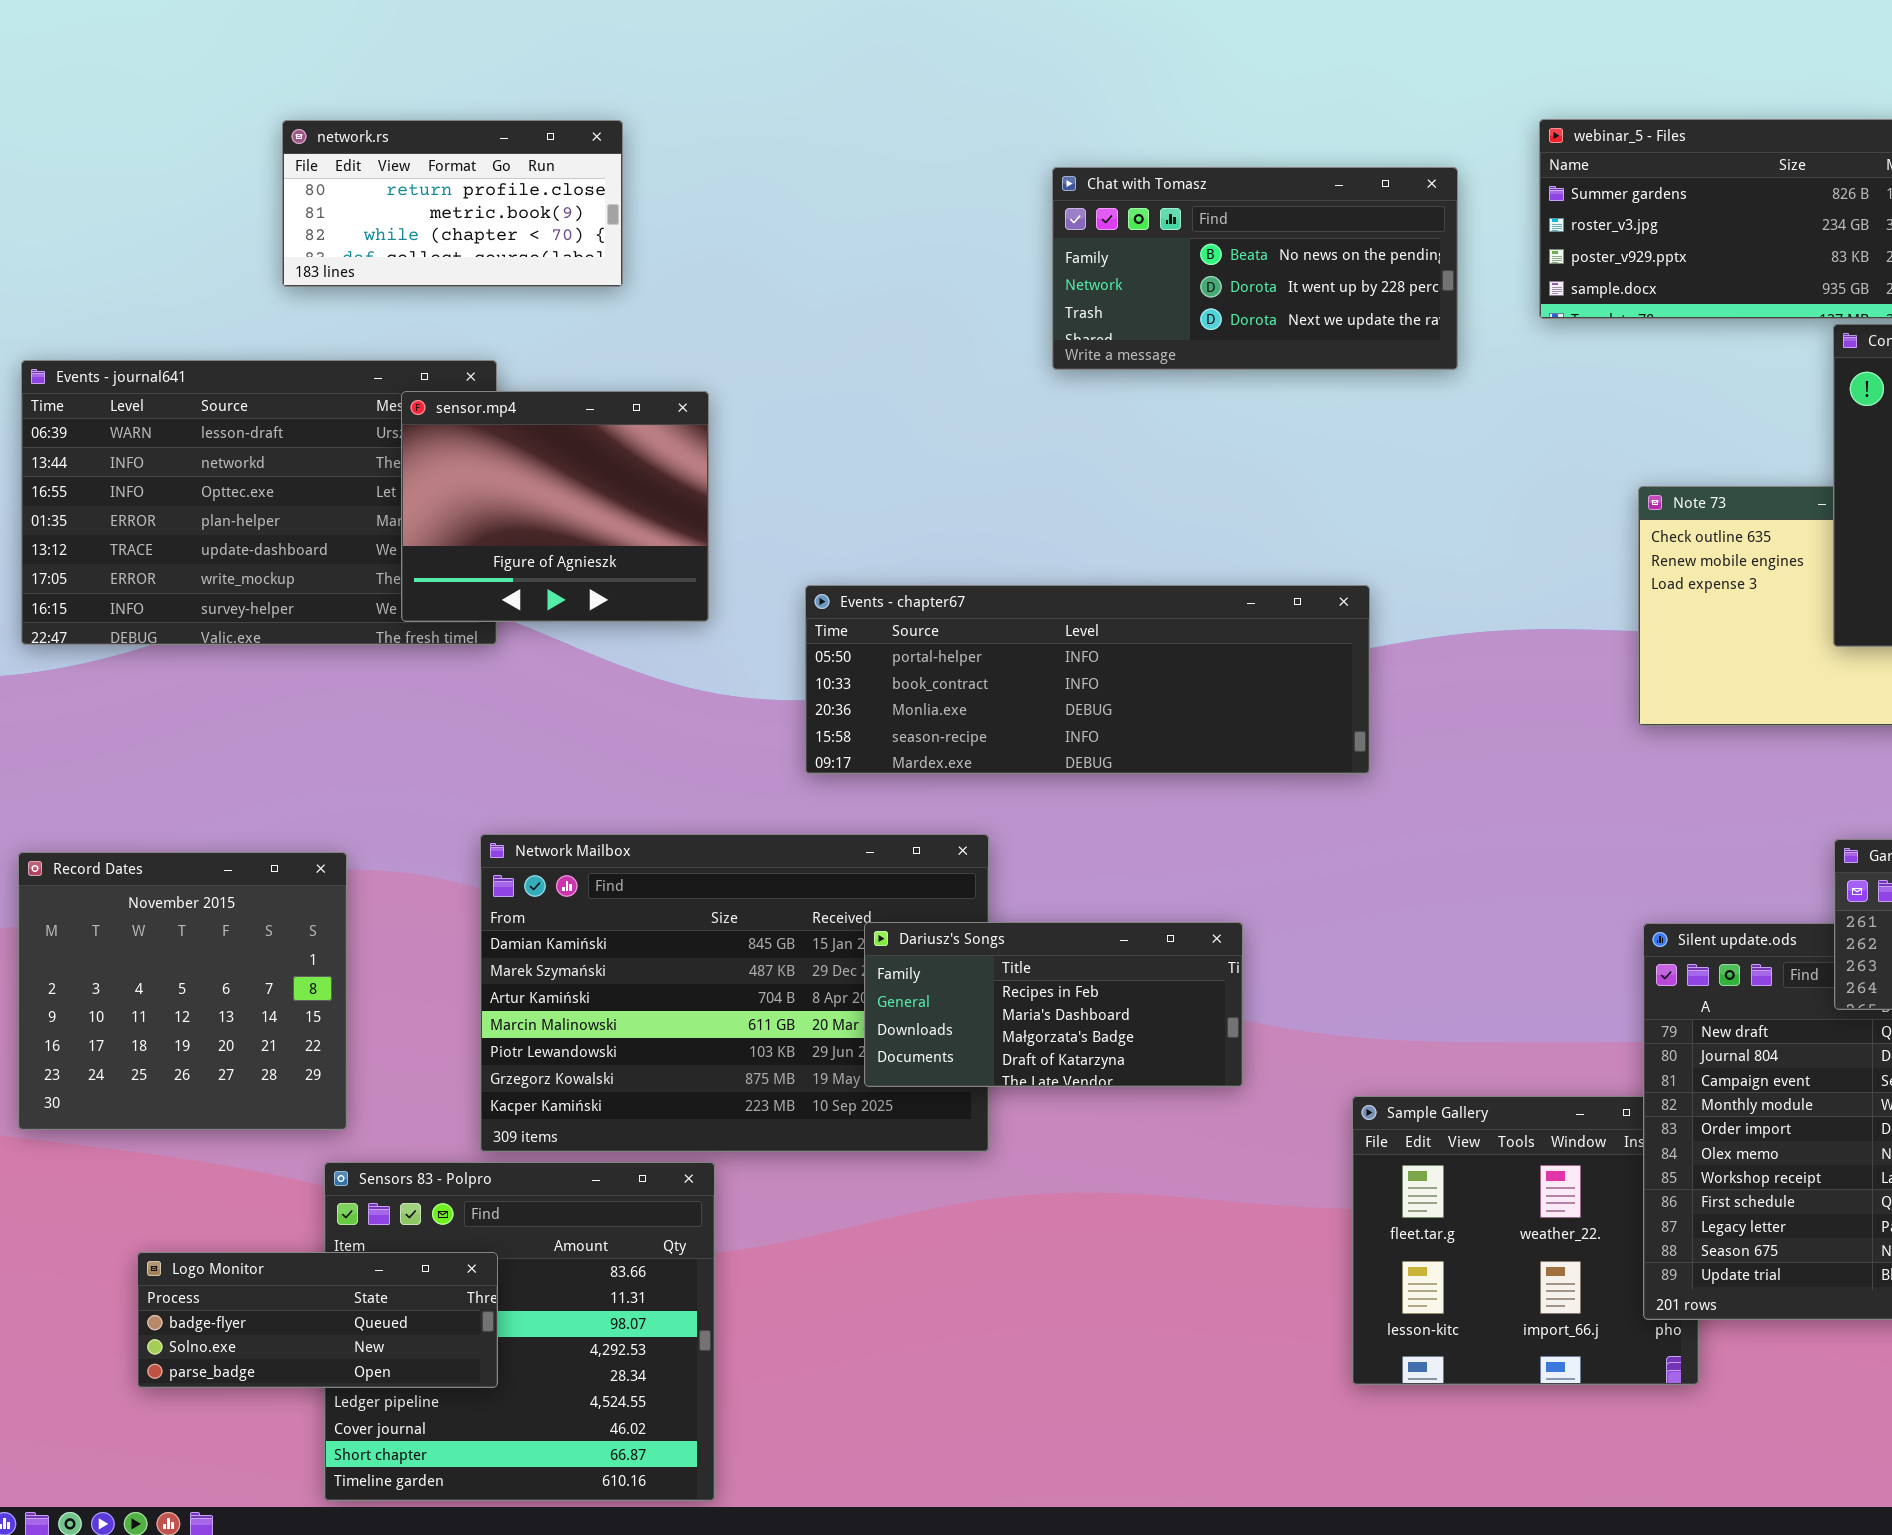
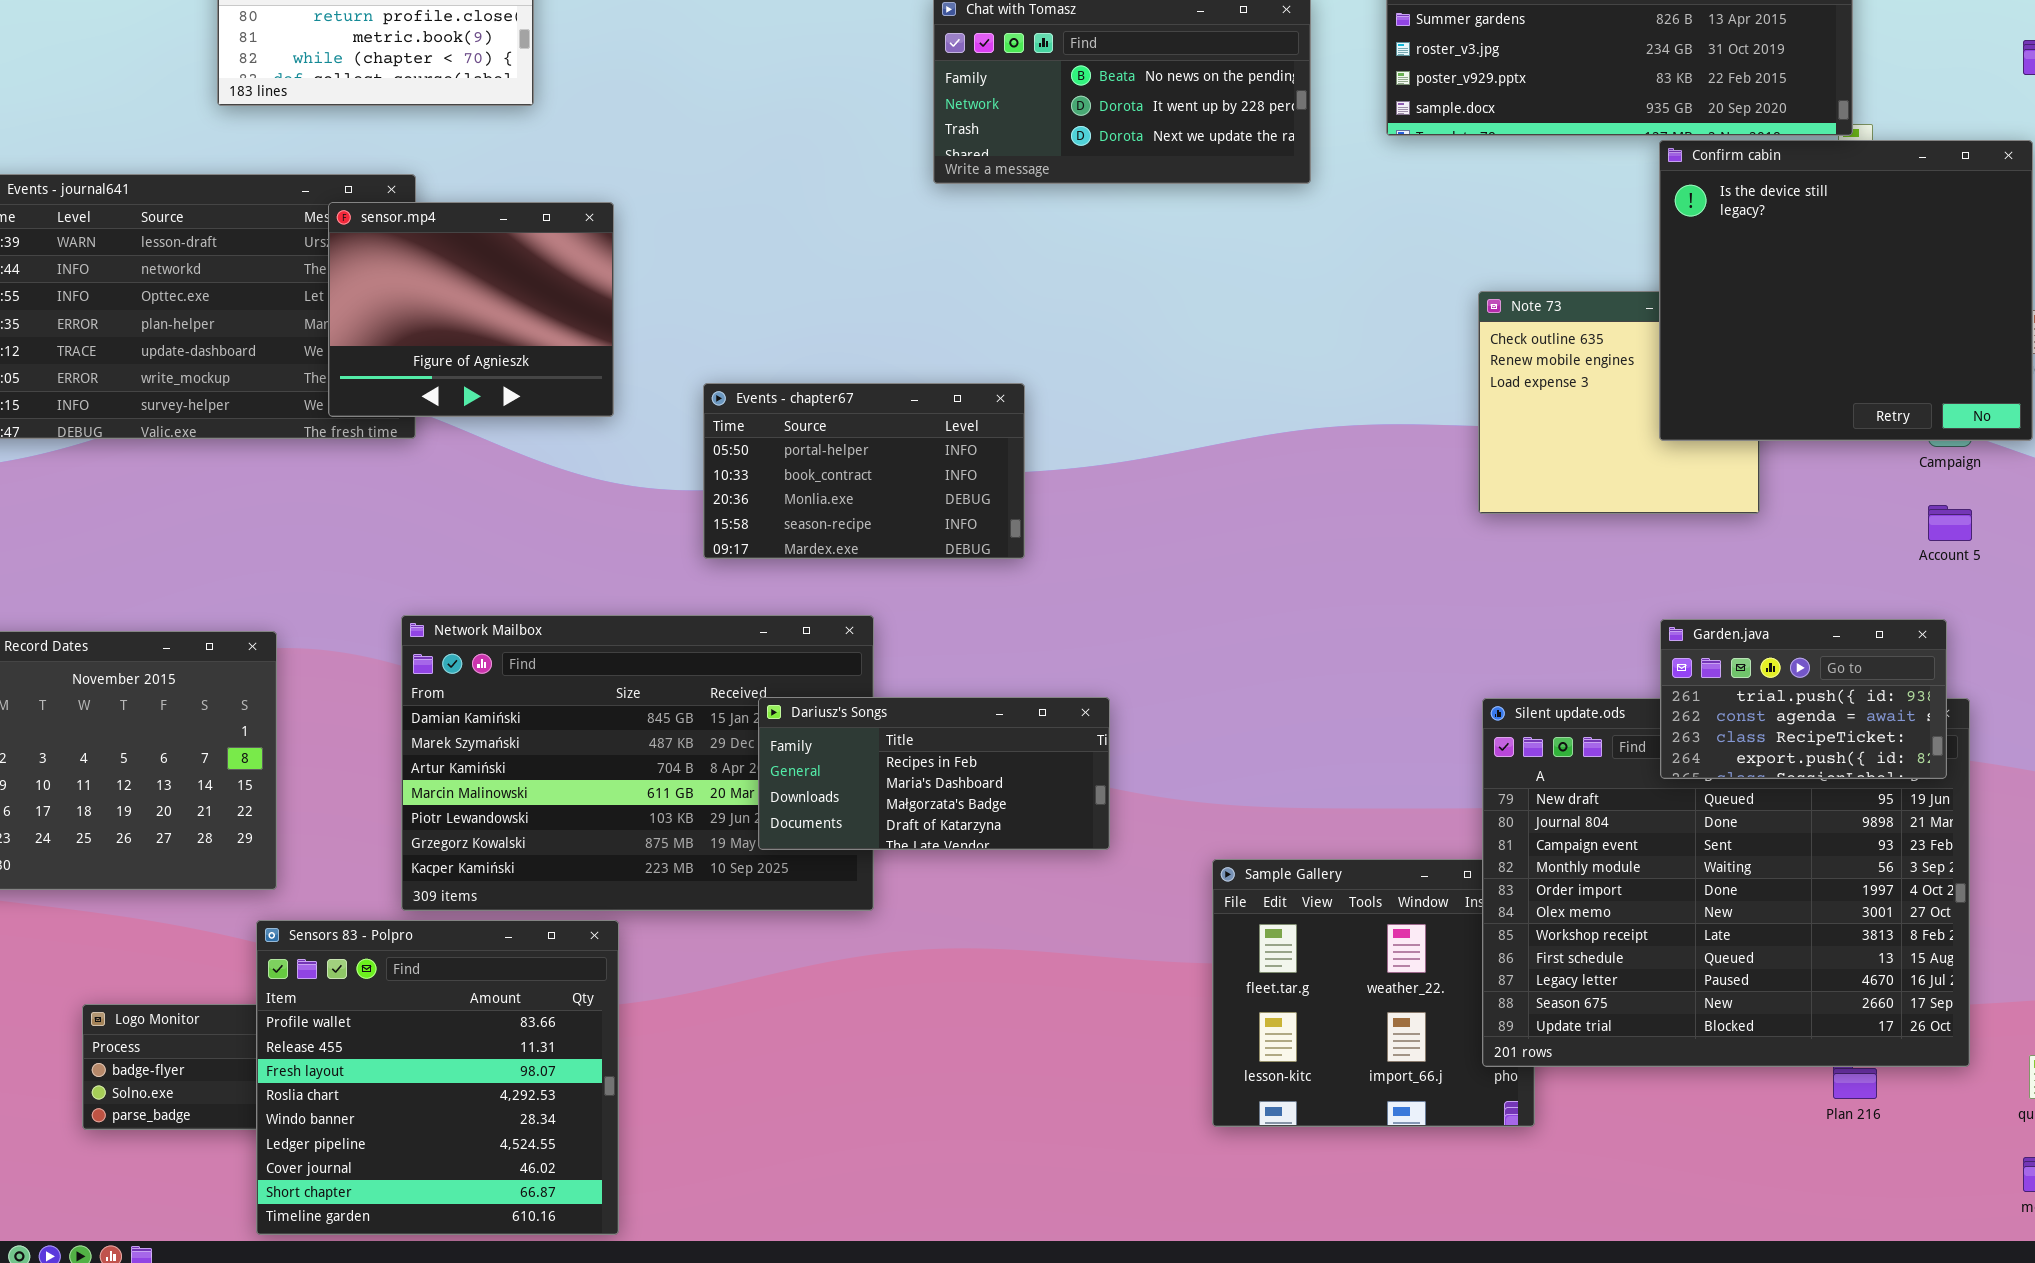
Events - chapter67: [805,585,1370,774] -> [703,383,1025,559], resized
Sensors 83 - Polpro: [324,1162,715,1501] -> [256,920,619,1235], raised

